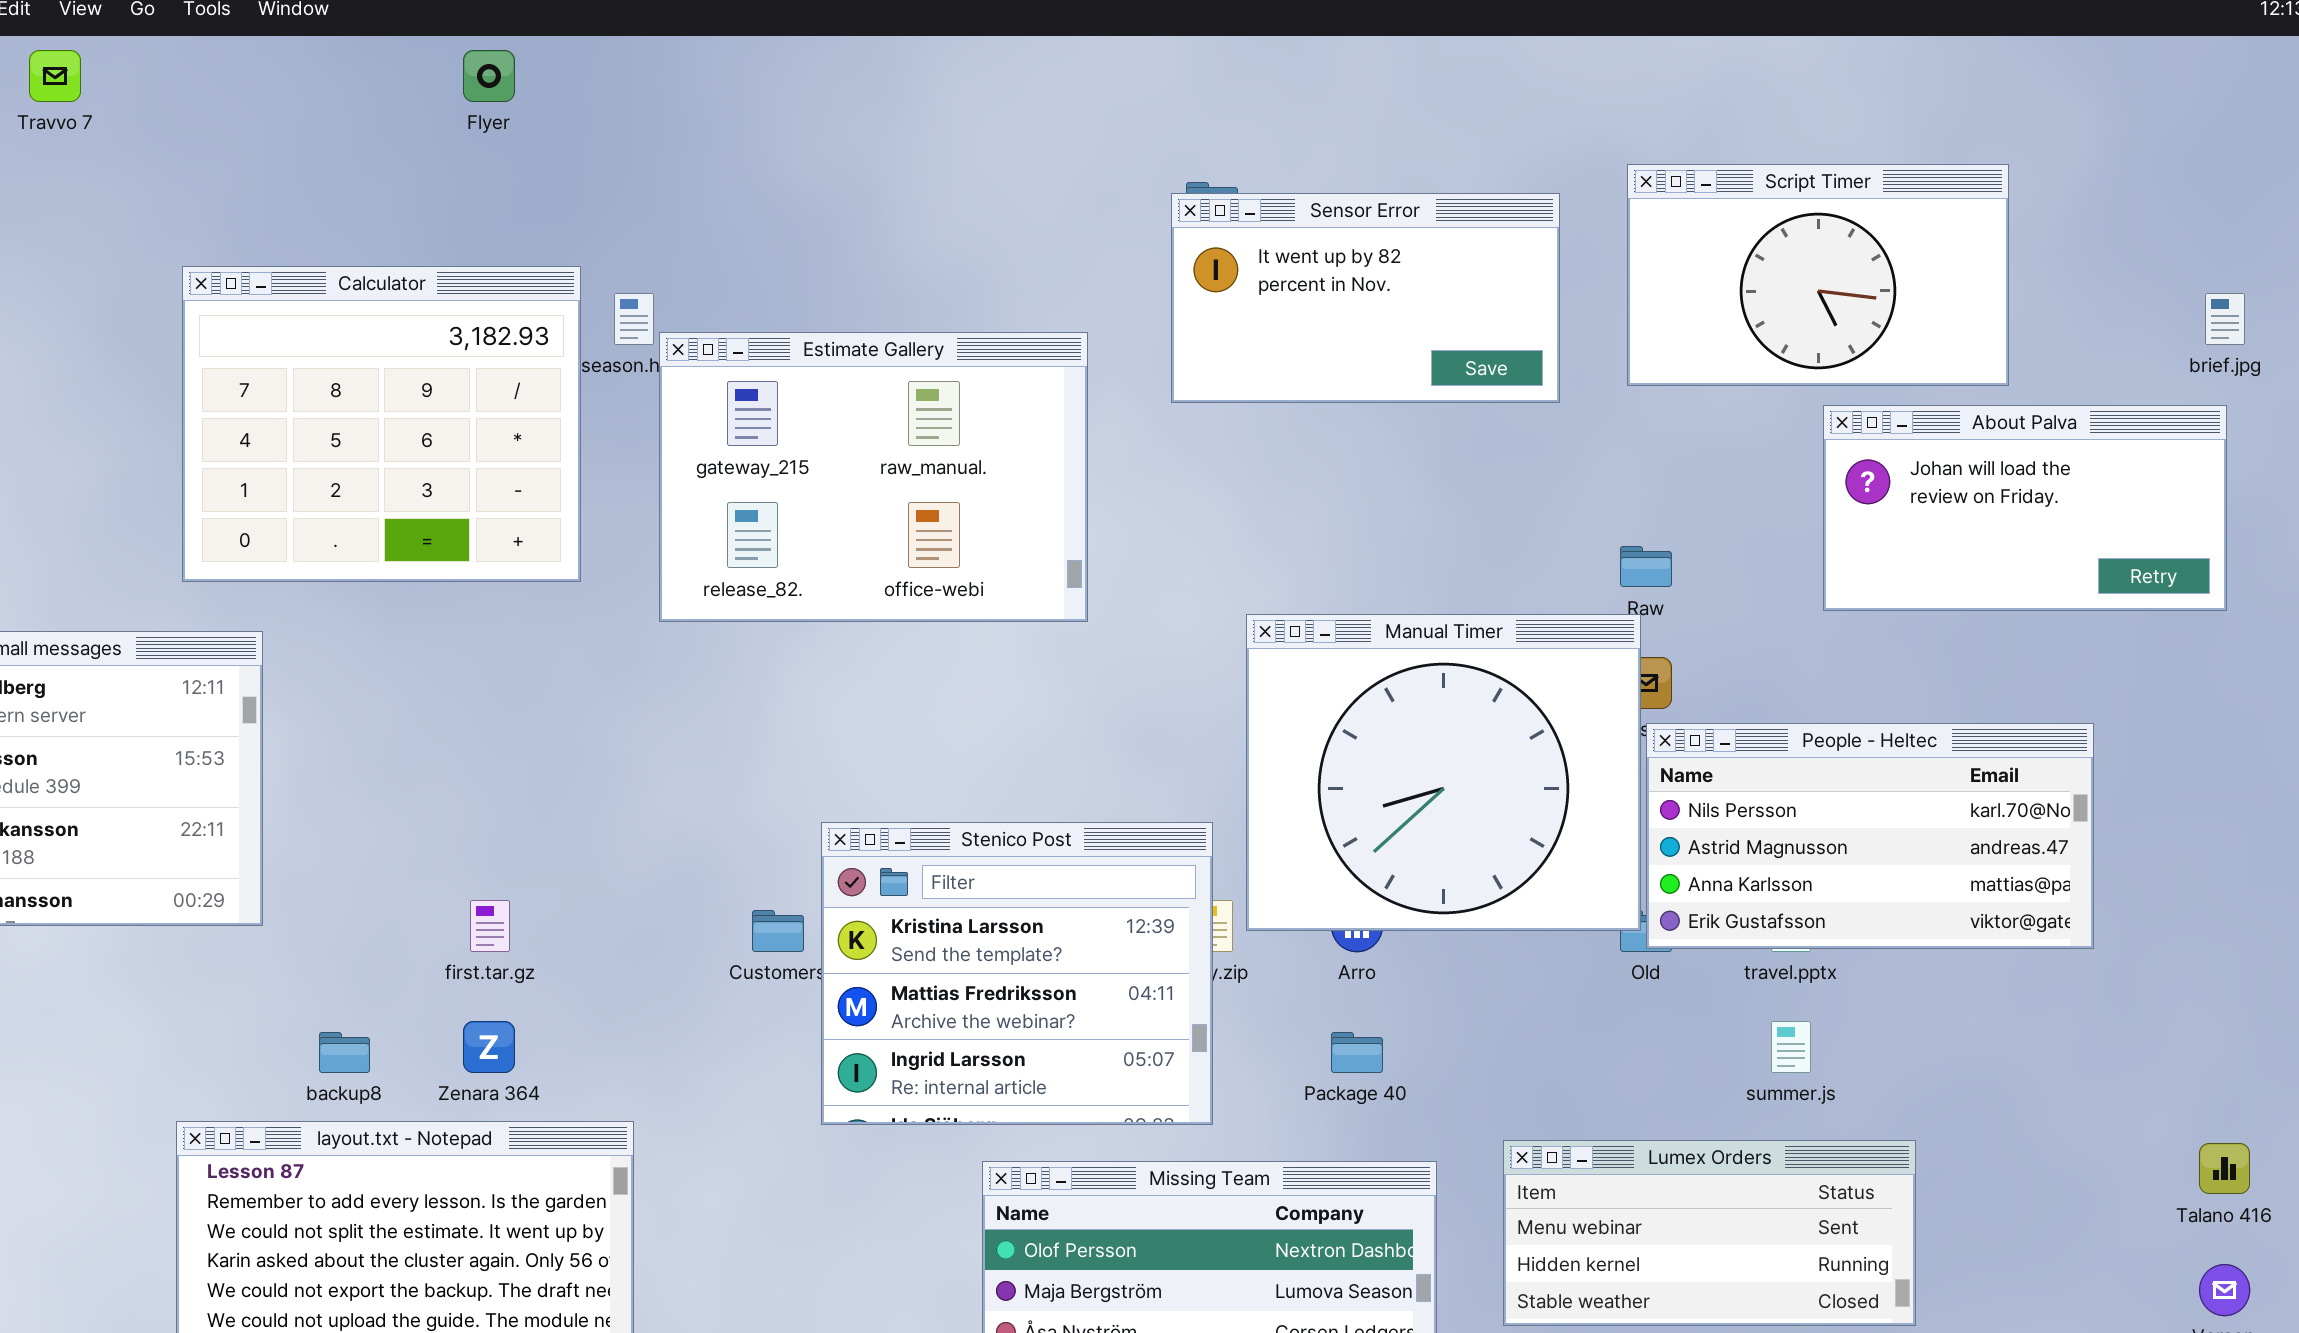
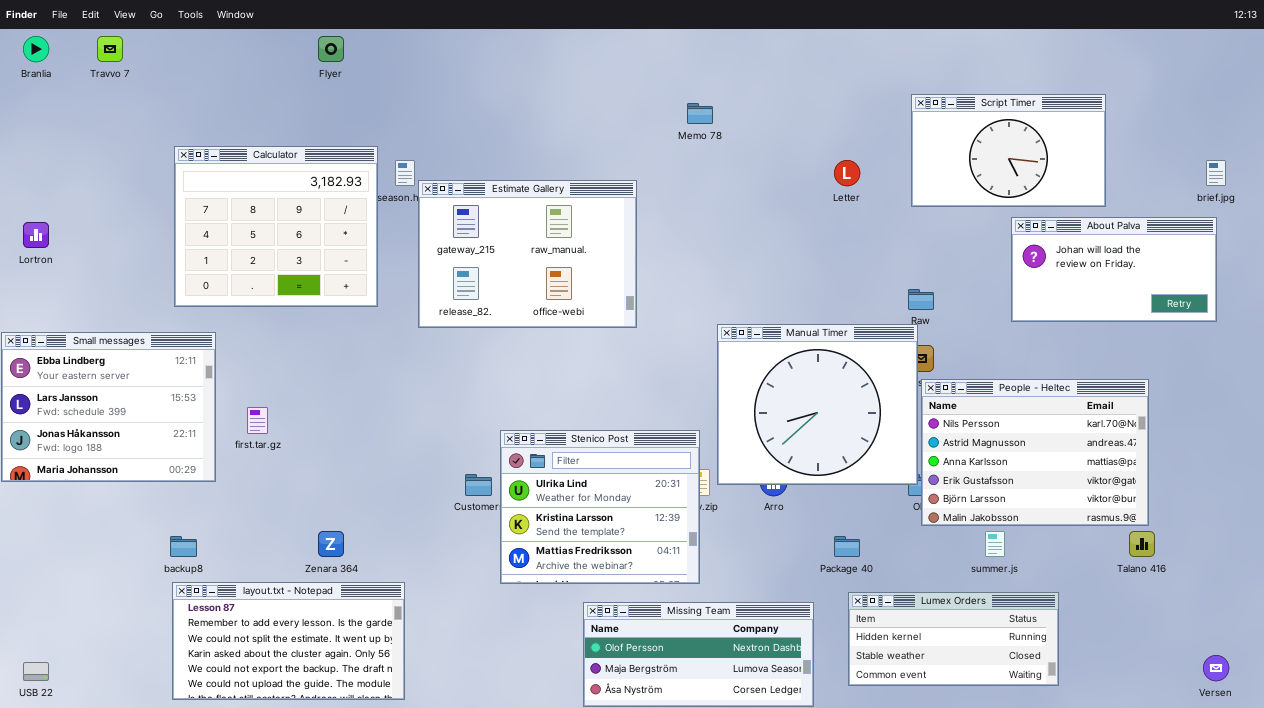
Sensor Error: [1171,193,1560,403] -> none, closed
People - Heltec: [1646,723,2094,949] -> [921,379,1149,526], resized
Stenico Post: [821,822,1213,1125] -> [500,430,700,584], scrolled up 1 row
first.tar.gz: [470,900,510,952] -> [247,407,268,434], moved
backup8: [319,1032,370,1073] -> [170,536,197,557], moved
Package 40: [1331,1032,1383,1073] -> [834,536,860,557], moved
Lumex Orders: [1503,1140,1916,1326] -> [848,592,1059,686], scrolled down 1 row
Talano 416: [2199,1143,2250,1194] -> [1129,531,1155,557], moved

